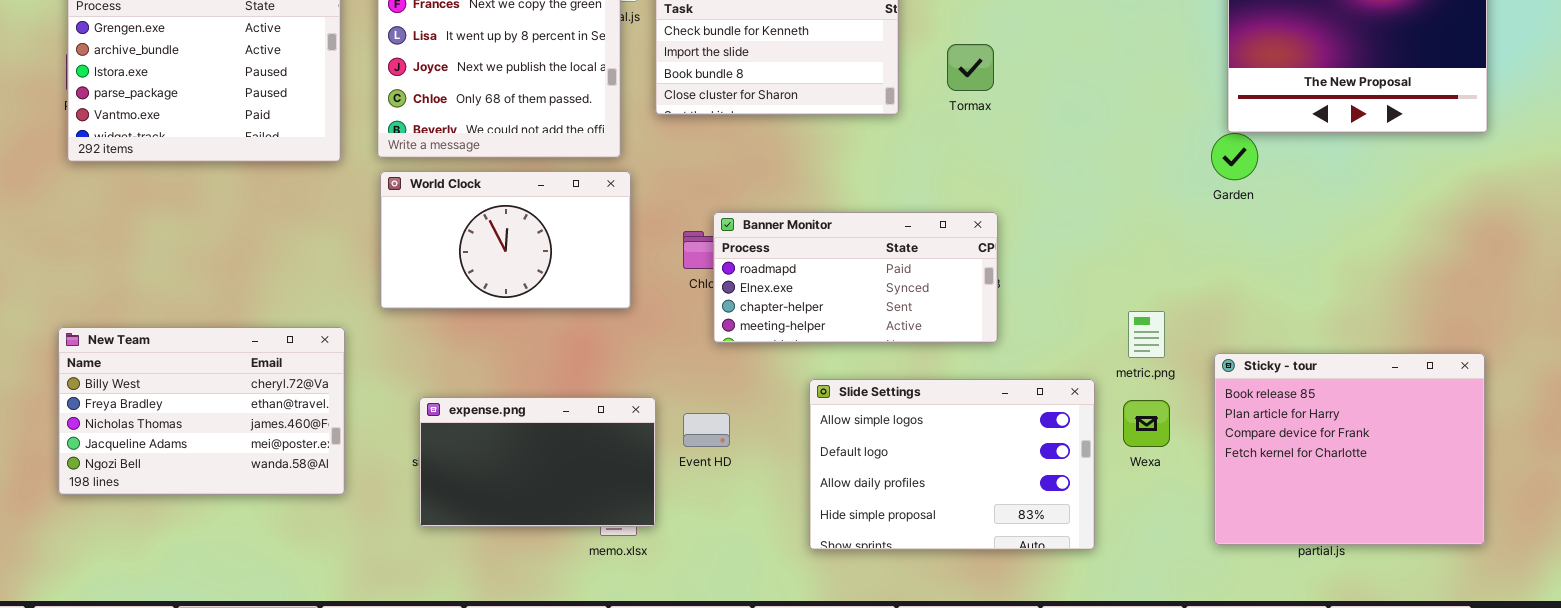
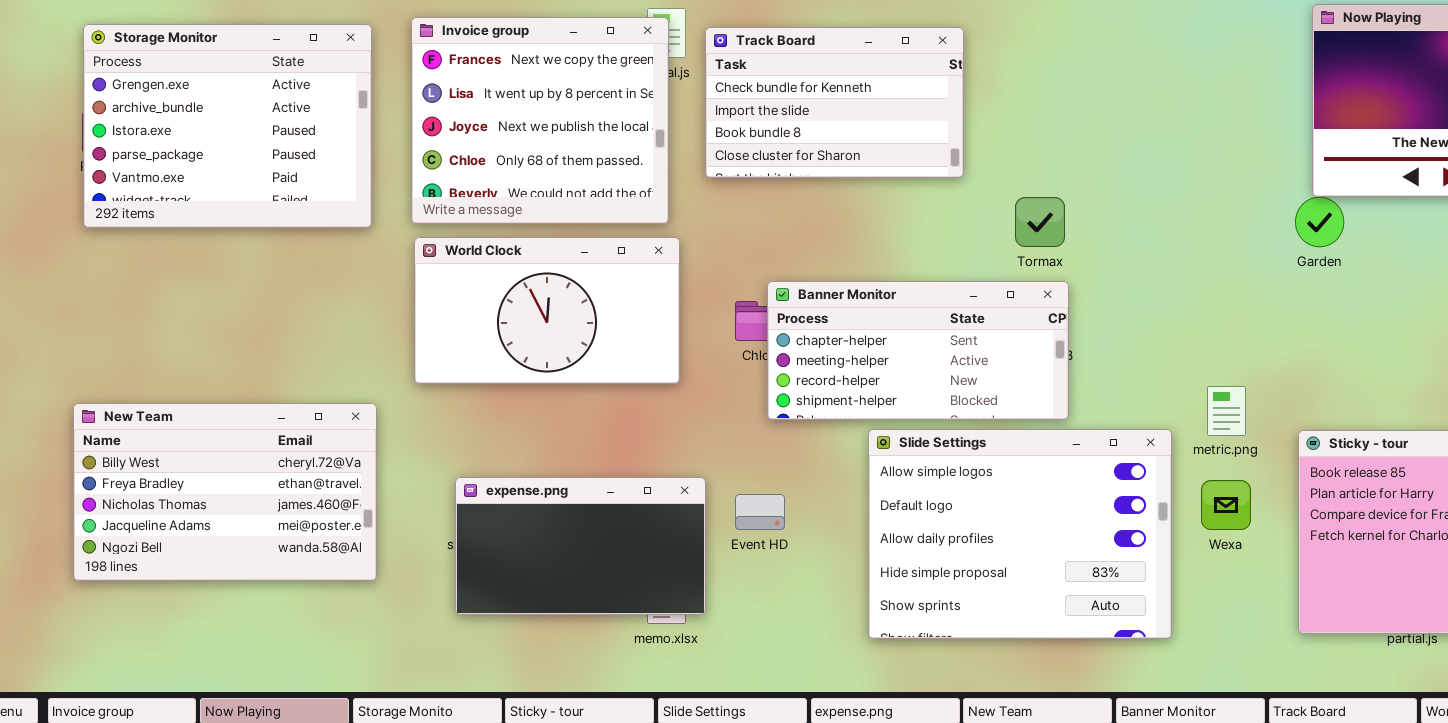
Tormax: [947,44,994,91] -> [1015,197,1065,247], moved
Banner Monitor: [713,212,998,343] -> [767,281,1069,420], scrolled down 2 rows
Slide Settings: [809,379,1095,550] -> [868,429,1172,639], resized

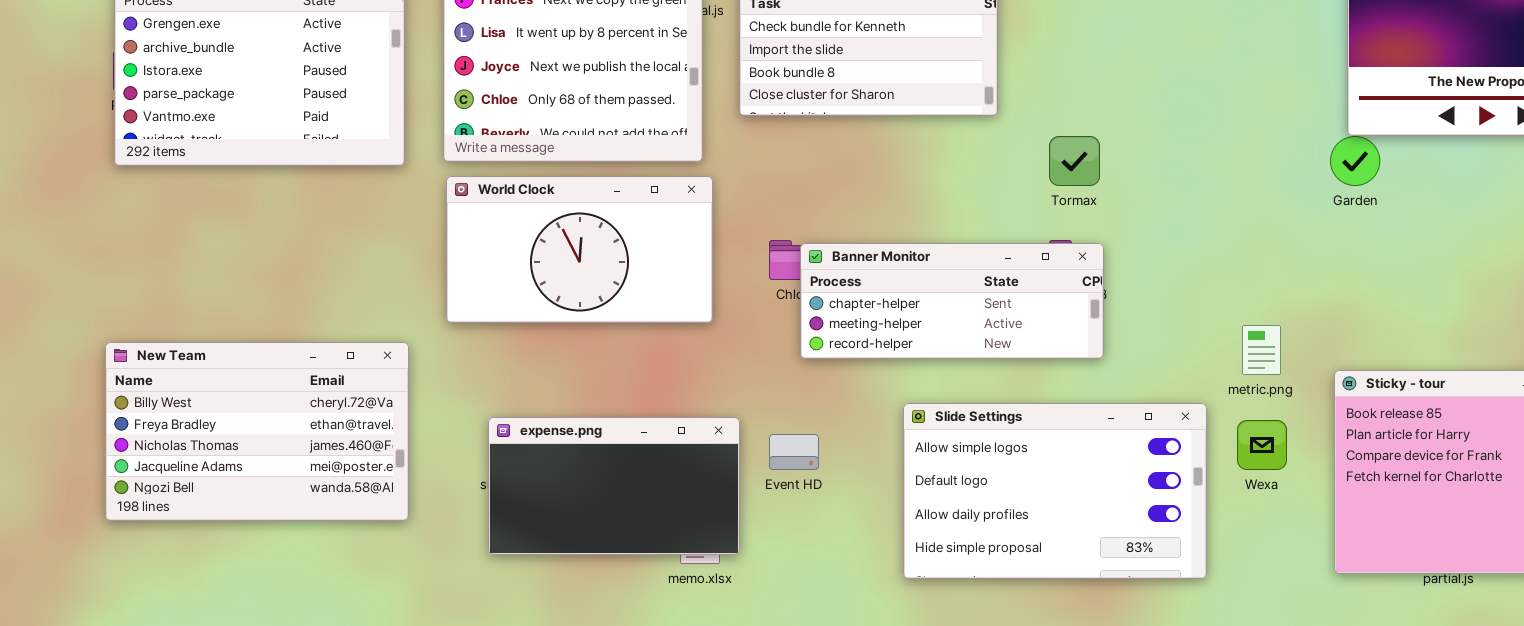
Banner Monitor: [767,281,1069,420] -> [800,243,1104,359], resized
Slide Settings: [868,429,1172,639] -> [903,403,1207,579], resized

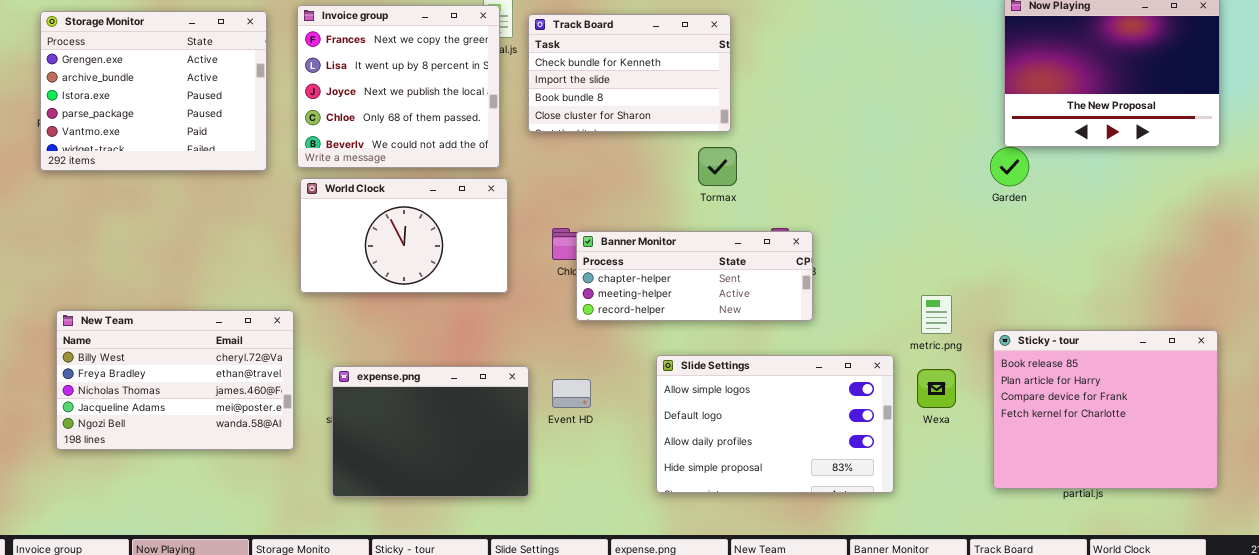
Tormax: [1049,136,1100,186] -> [698,147,737,186], moved
New Team: [105,342,409,521] -> [56,310,294,450], moved
expense.png: [488,417,740,555] -> [332,366,529,497], resized

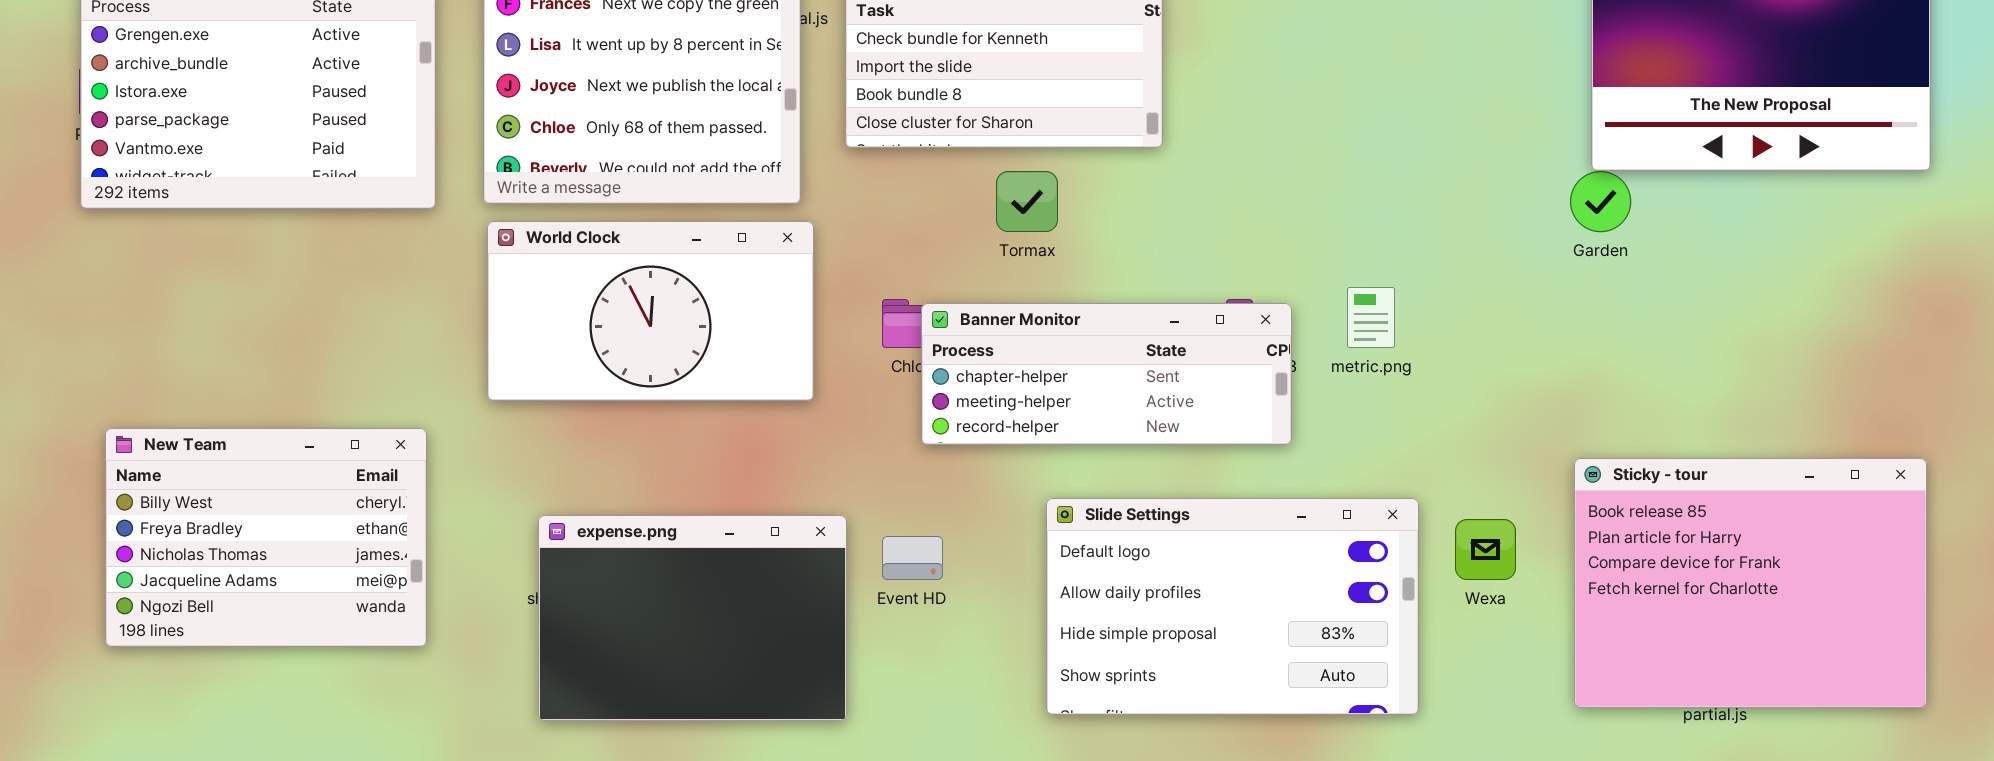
Tormax: [698,147,737,186] -> [996,171,1058,232], moved
metric.png: [921,295,952,334] -> [1347,287,1395,348], moved
New Team: [56,310,294,450] -> [105,428,427,647], resized
Slide Settings: [656,355,894,493] -> [1046,498,1419,715], scrolled down 1 row

